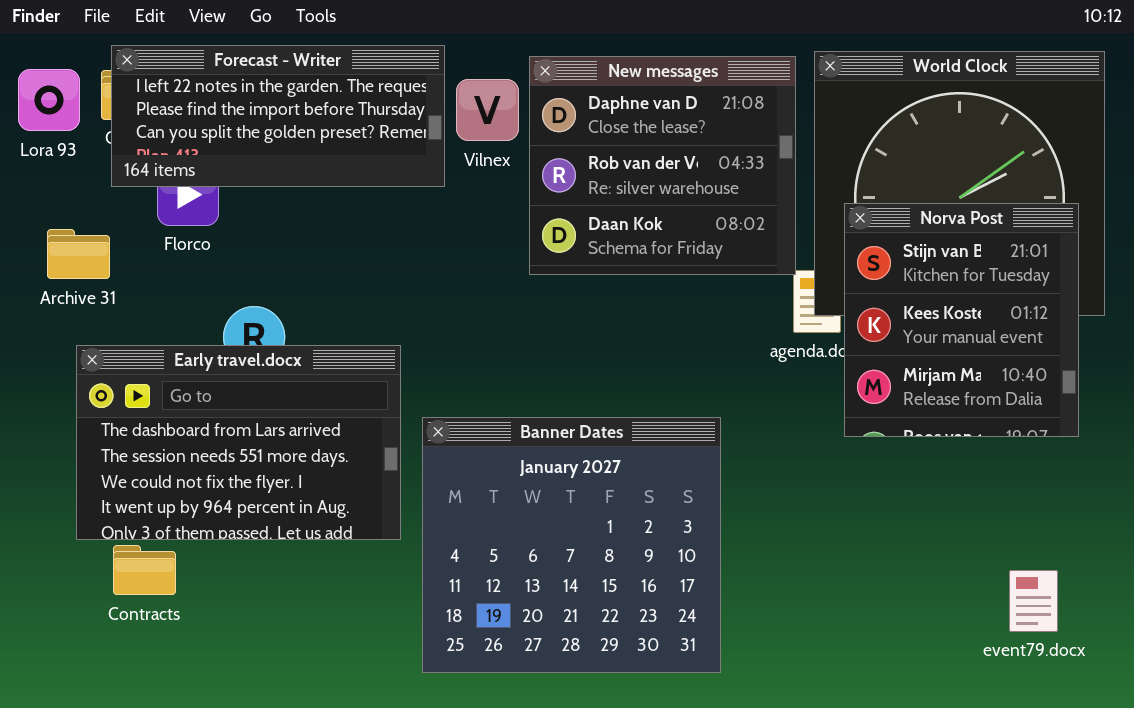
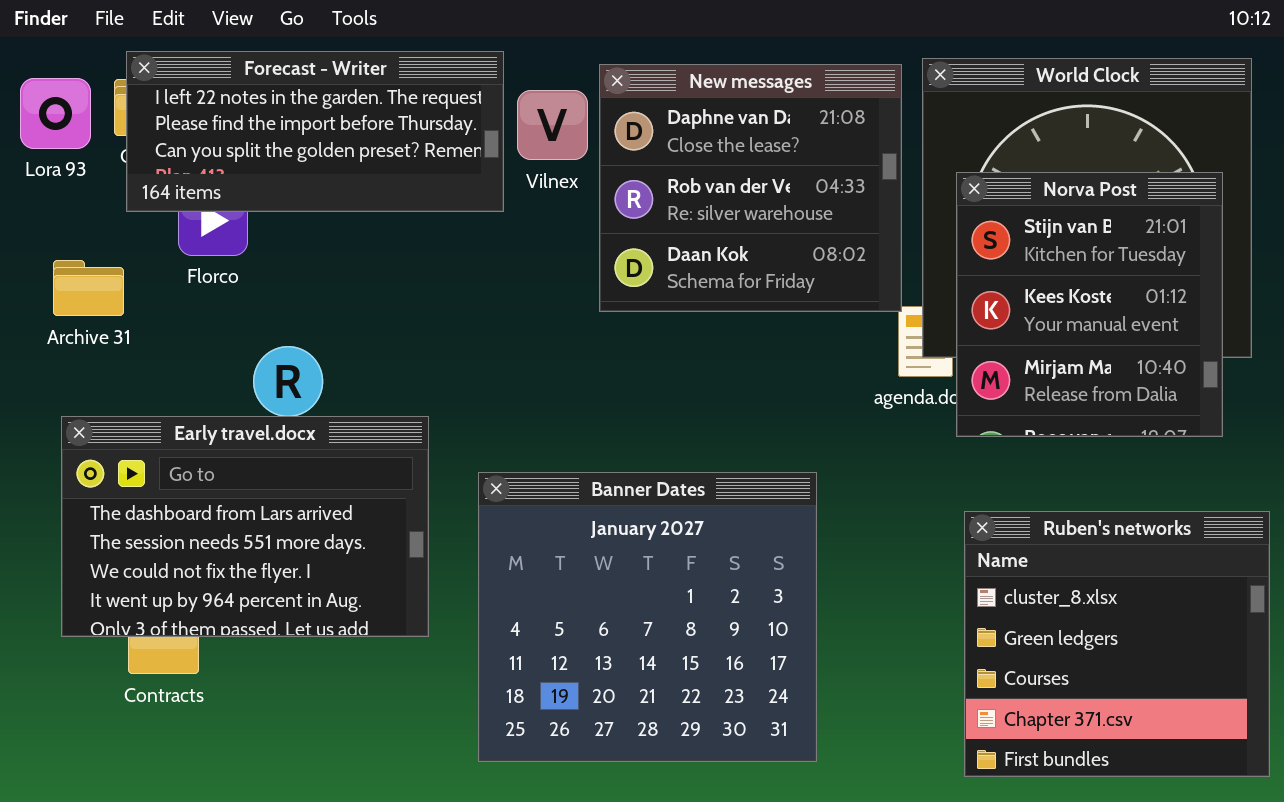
Norva Post: [844,203,1079,437] -> [956,172,1223,437], moved
Early travel.docx: [76,345,401,540] -> [61,416,429,637], moved
Ruben's networks: none -> [964,511,1270,777], opened

